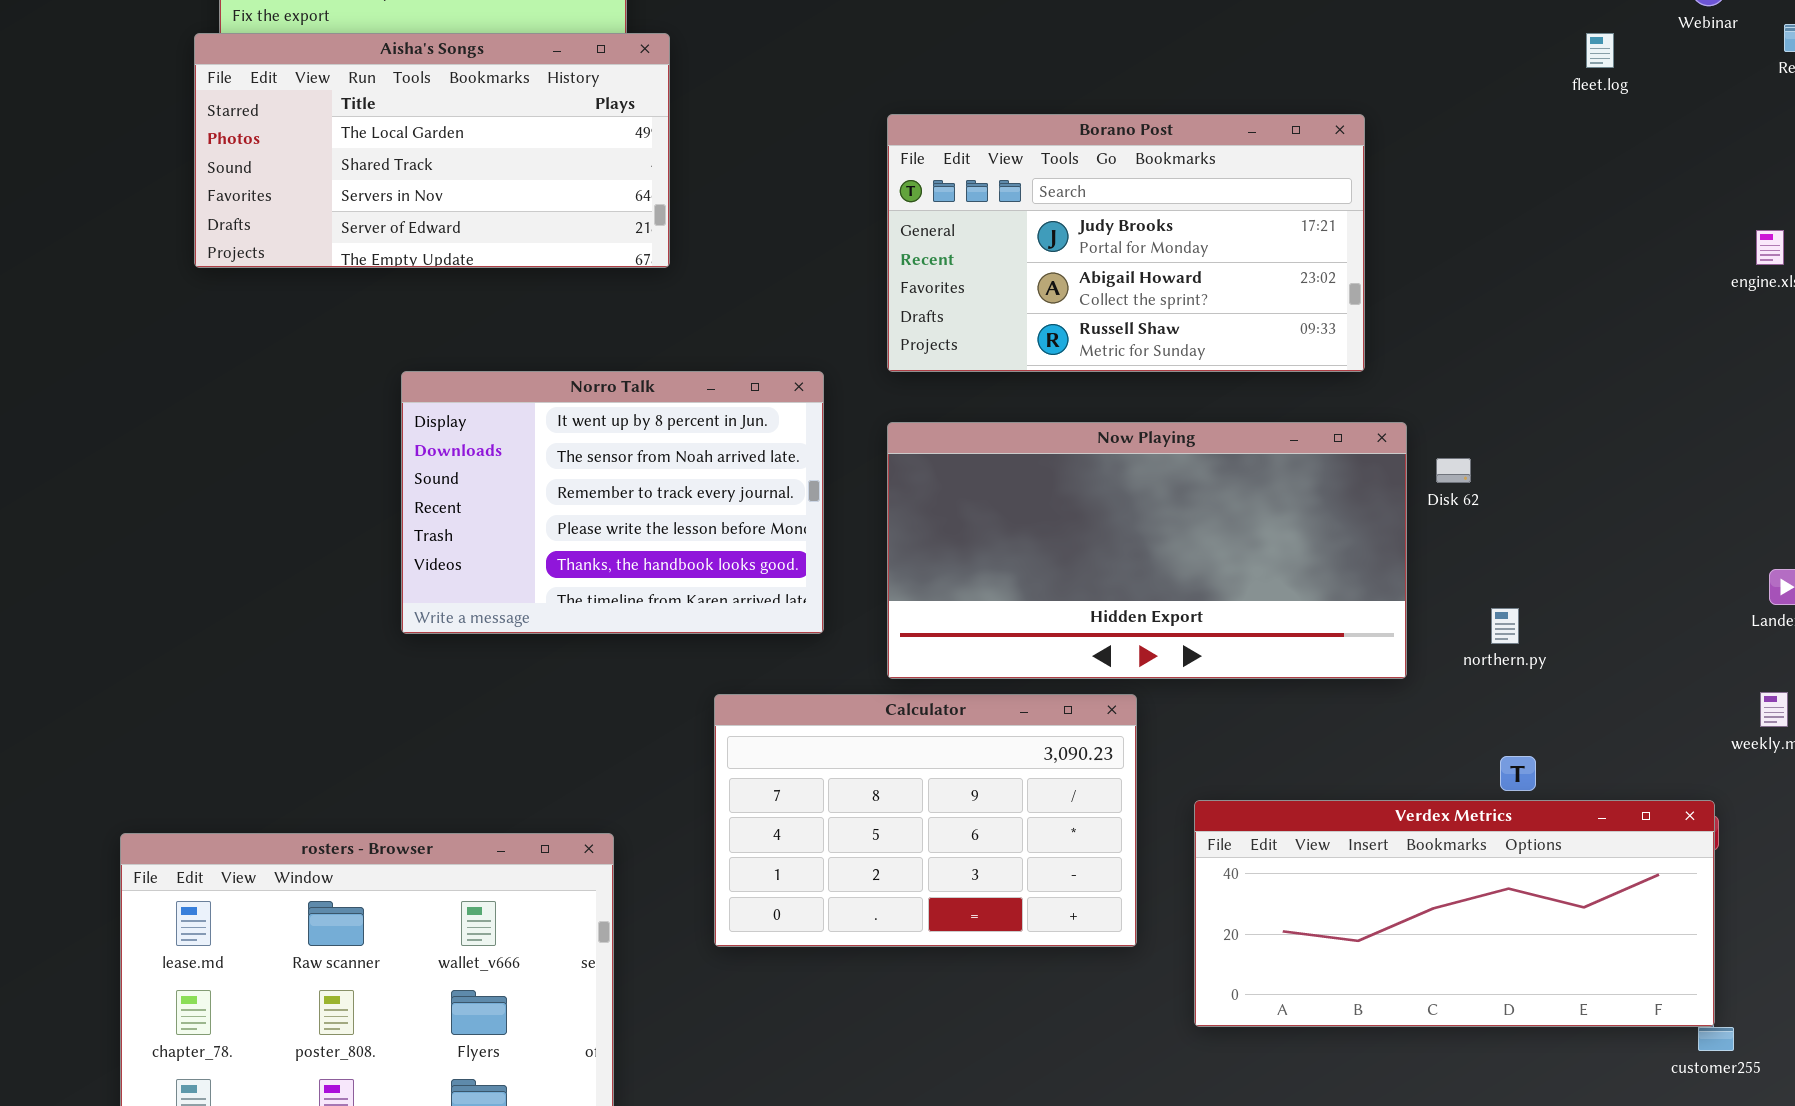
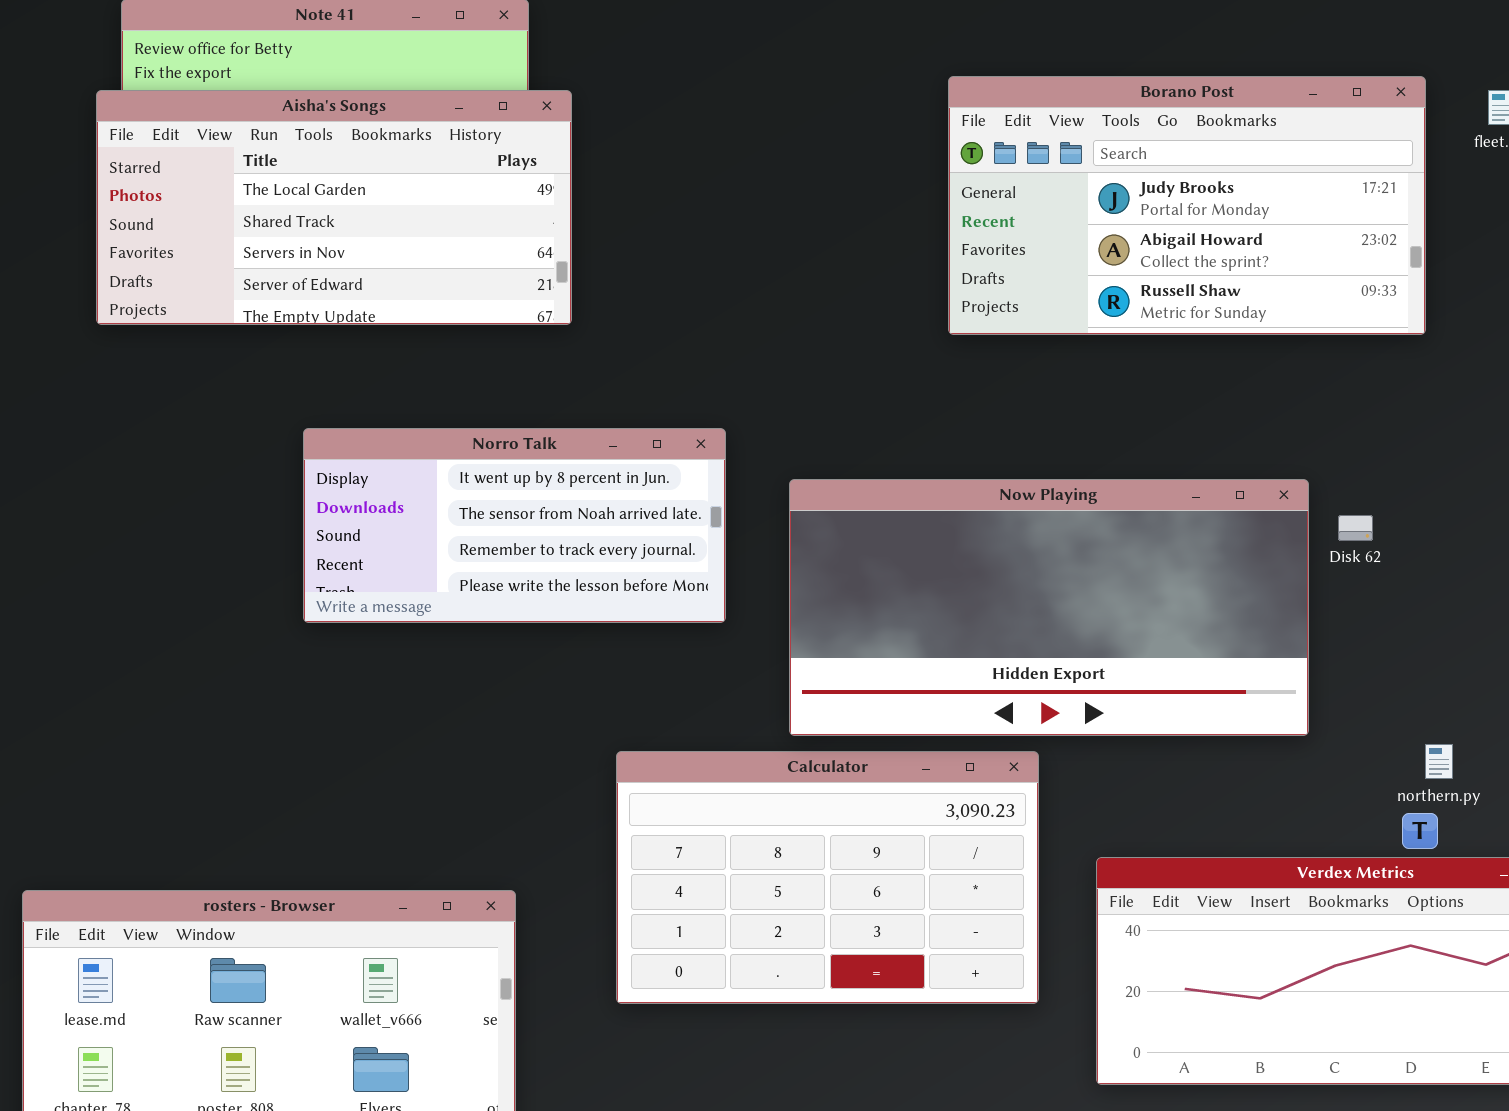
Borano Post: [887,114,1365,372] -> [948,76,1426,335], moved
Norro Talk: [401,371,824,634] -> [303,428,726,623], resized
northern.py: [1491,608,1519,644] -> [1425,744,1453,779], moved

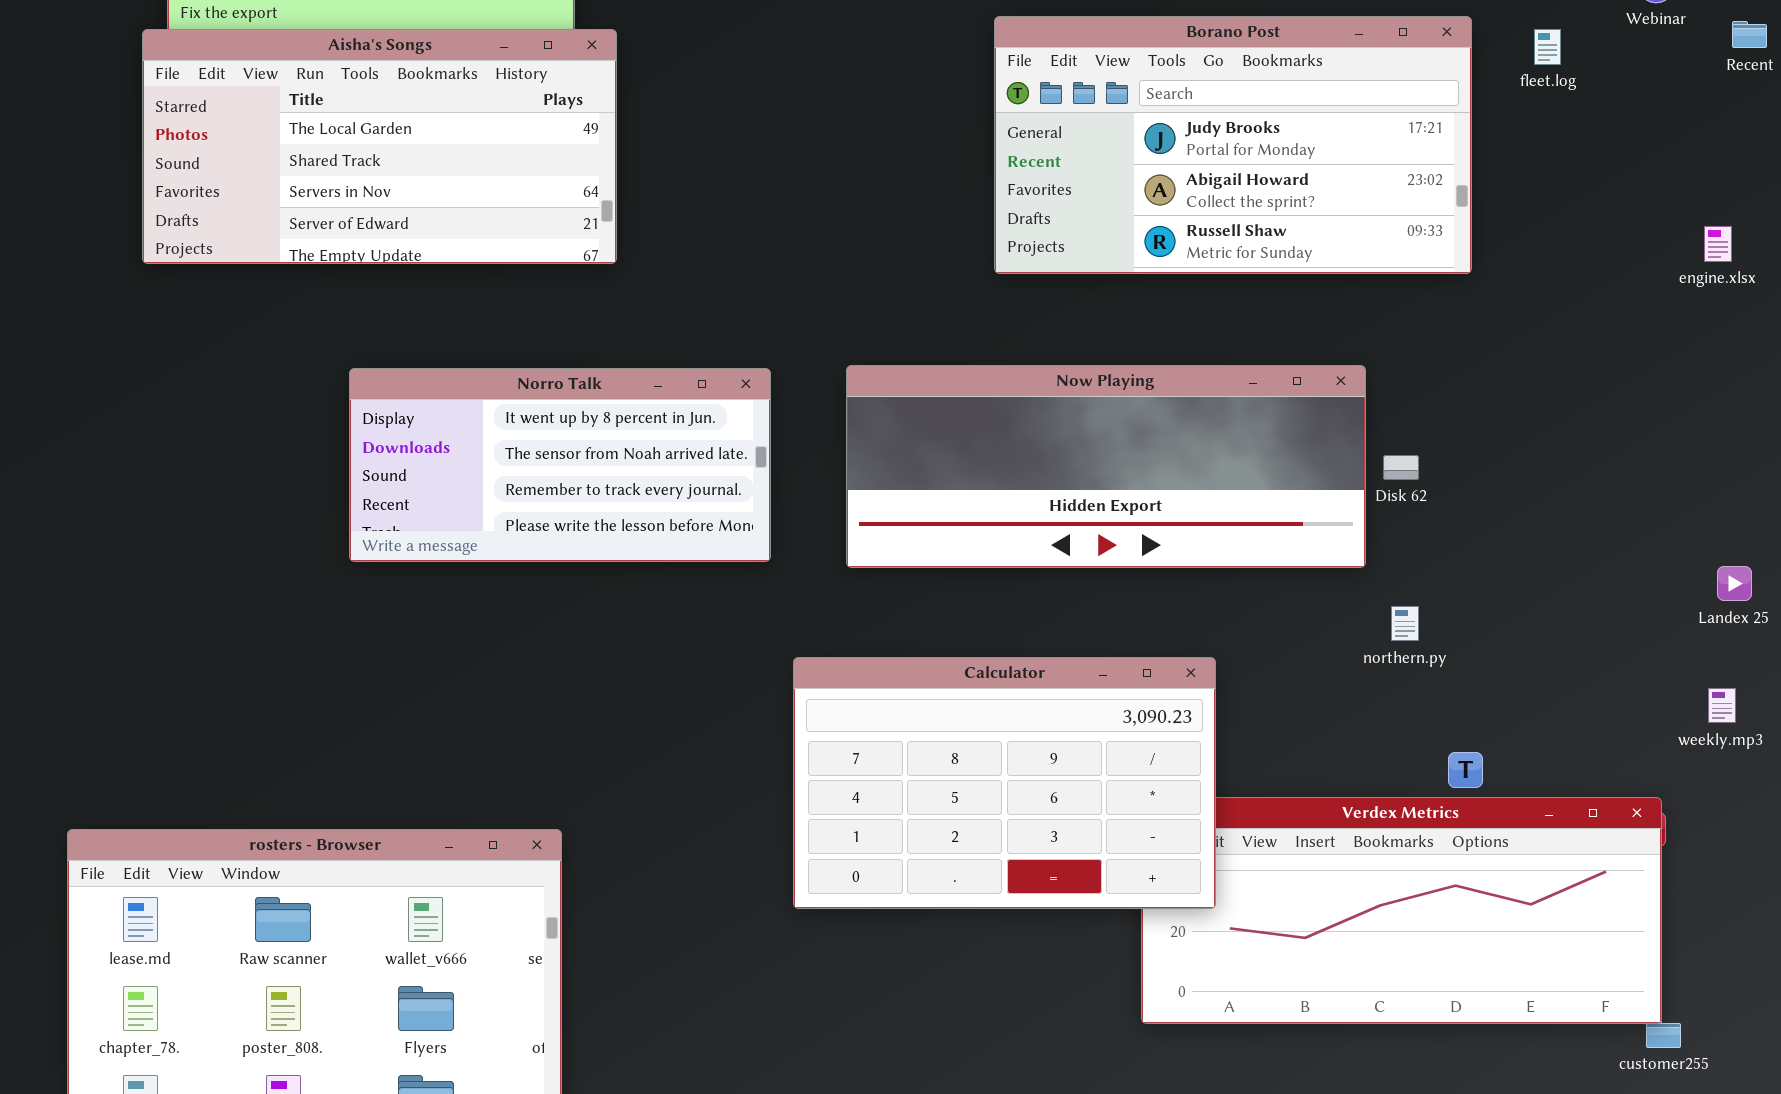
Now Playing: [789,479,1309,736] -> [846,365,1366,568], moved, resized
northern.py: [1425,744,1453,779] -> [1391,606,1419,641], moved
Calculator: [616,751,1039,1004] -> [793,657,1216,909], moved

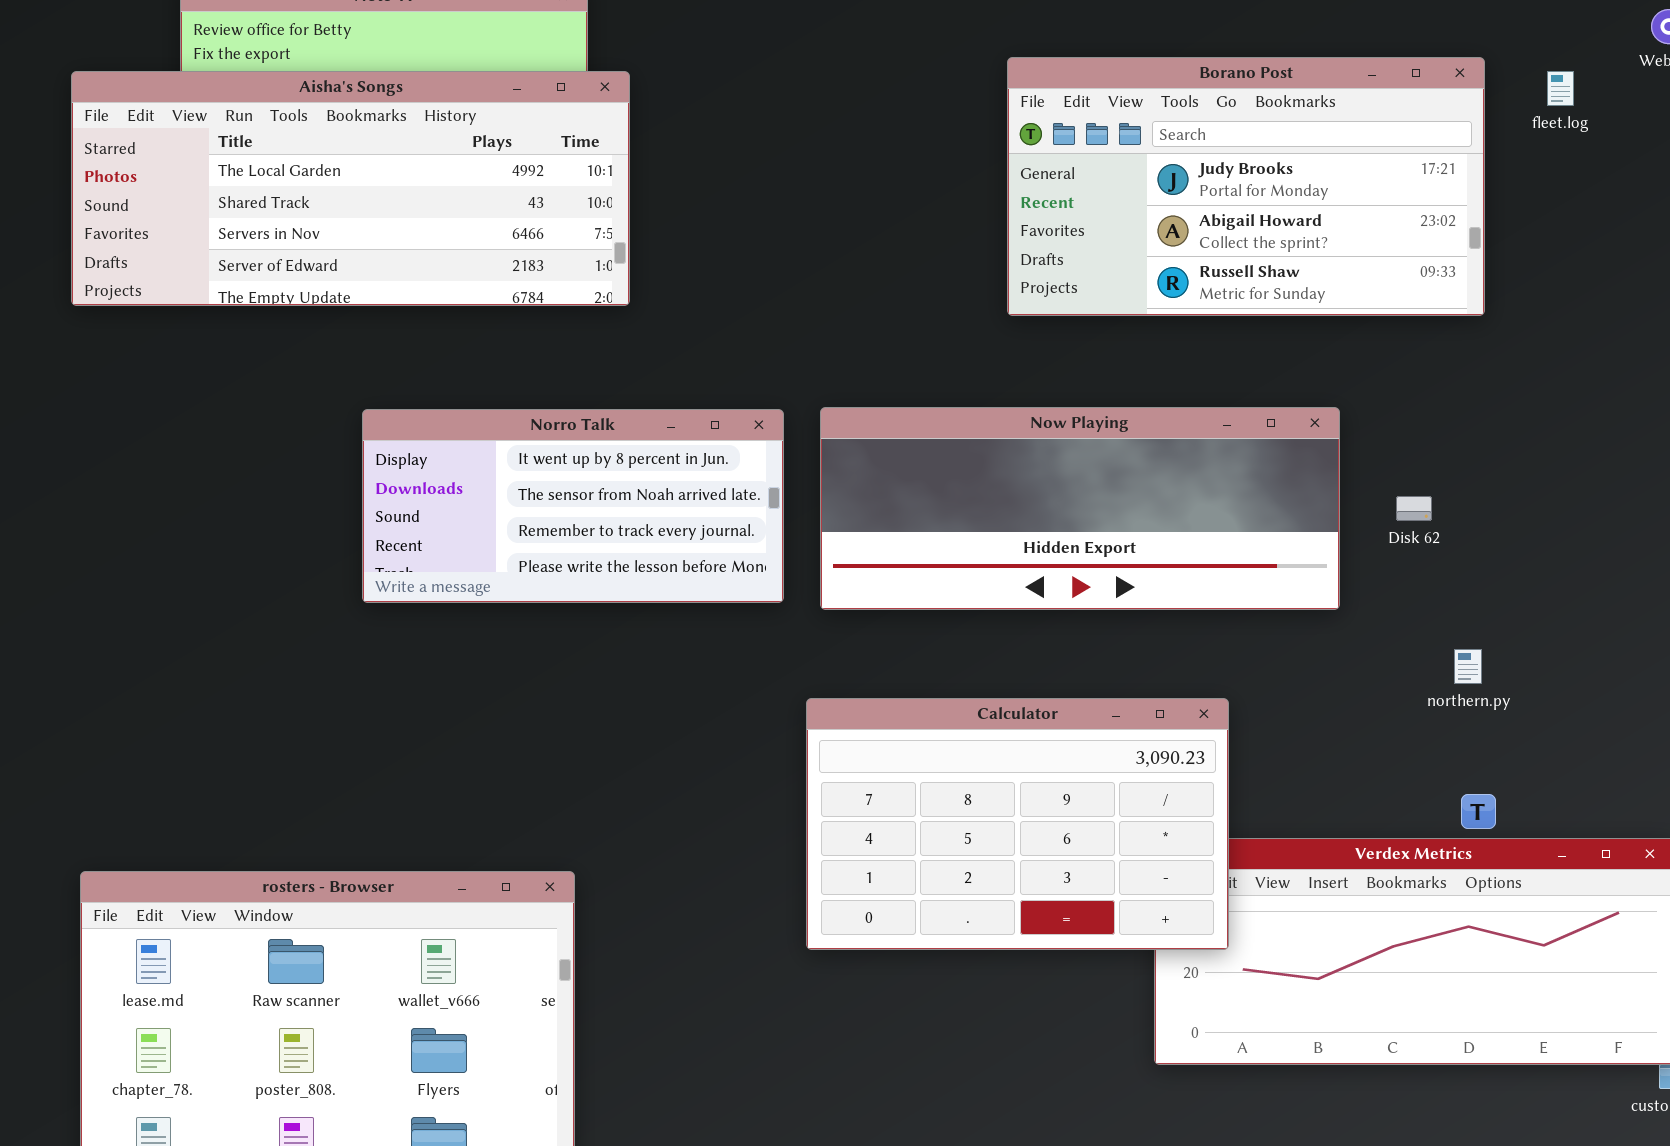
Aisha's Songs: [142,29,617,264] -> [71,71,630,306], resized
Now Playing: [846,365,1366,568] -> [820,407,1340,610], moved
northern.py: [1391,606,1419,641] -> [1454,649,1482,684], moved

